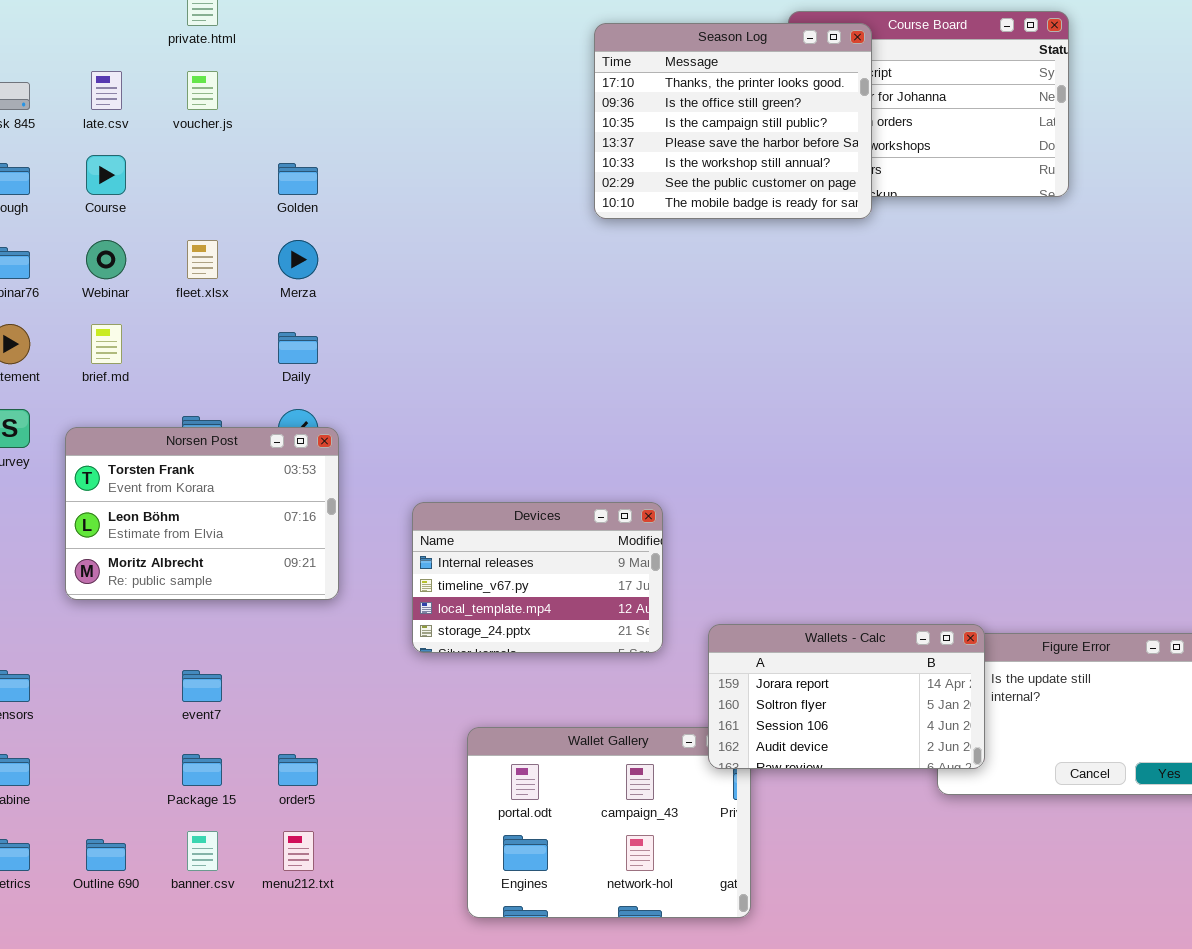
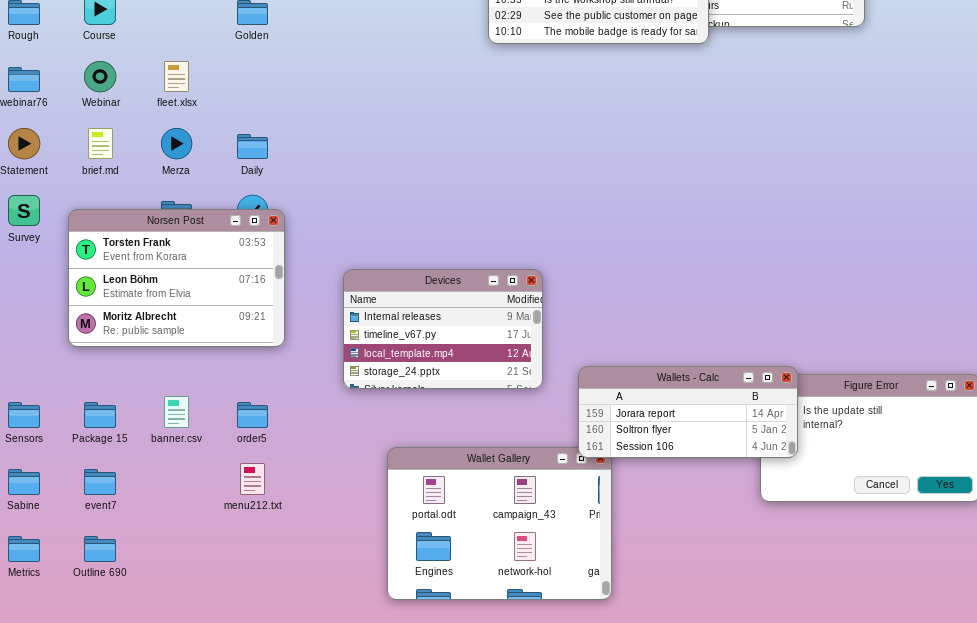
Merza: [278,240,318,279] -> [161,128,192,159], moved
Wallets - Calc: [708,624,985,769] -> [578,366,798,458], resized
event7: [182,670,222,702] -> [84,469,116,495], moved
Package 15: [182,754,222,786] -> [84,402,116,428], moved
order5: [278,754,318,786] -> [237,402,268,428], moved
banner.csv: [187,831,218,871] -> [164,396,189,428], moved
menu212.txt: [283,831,314,871] -> [240,463,265,495], moved

